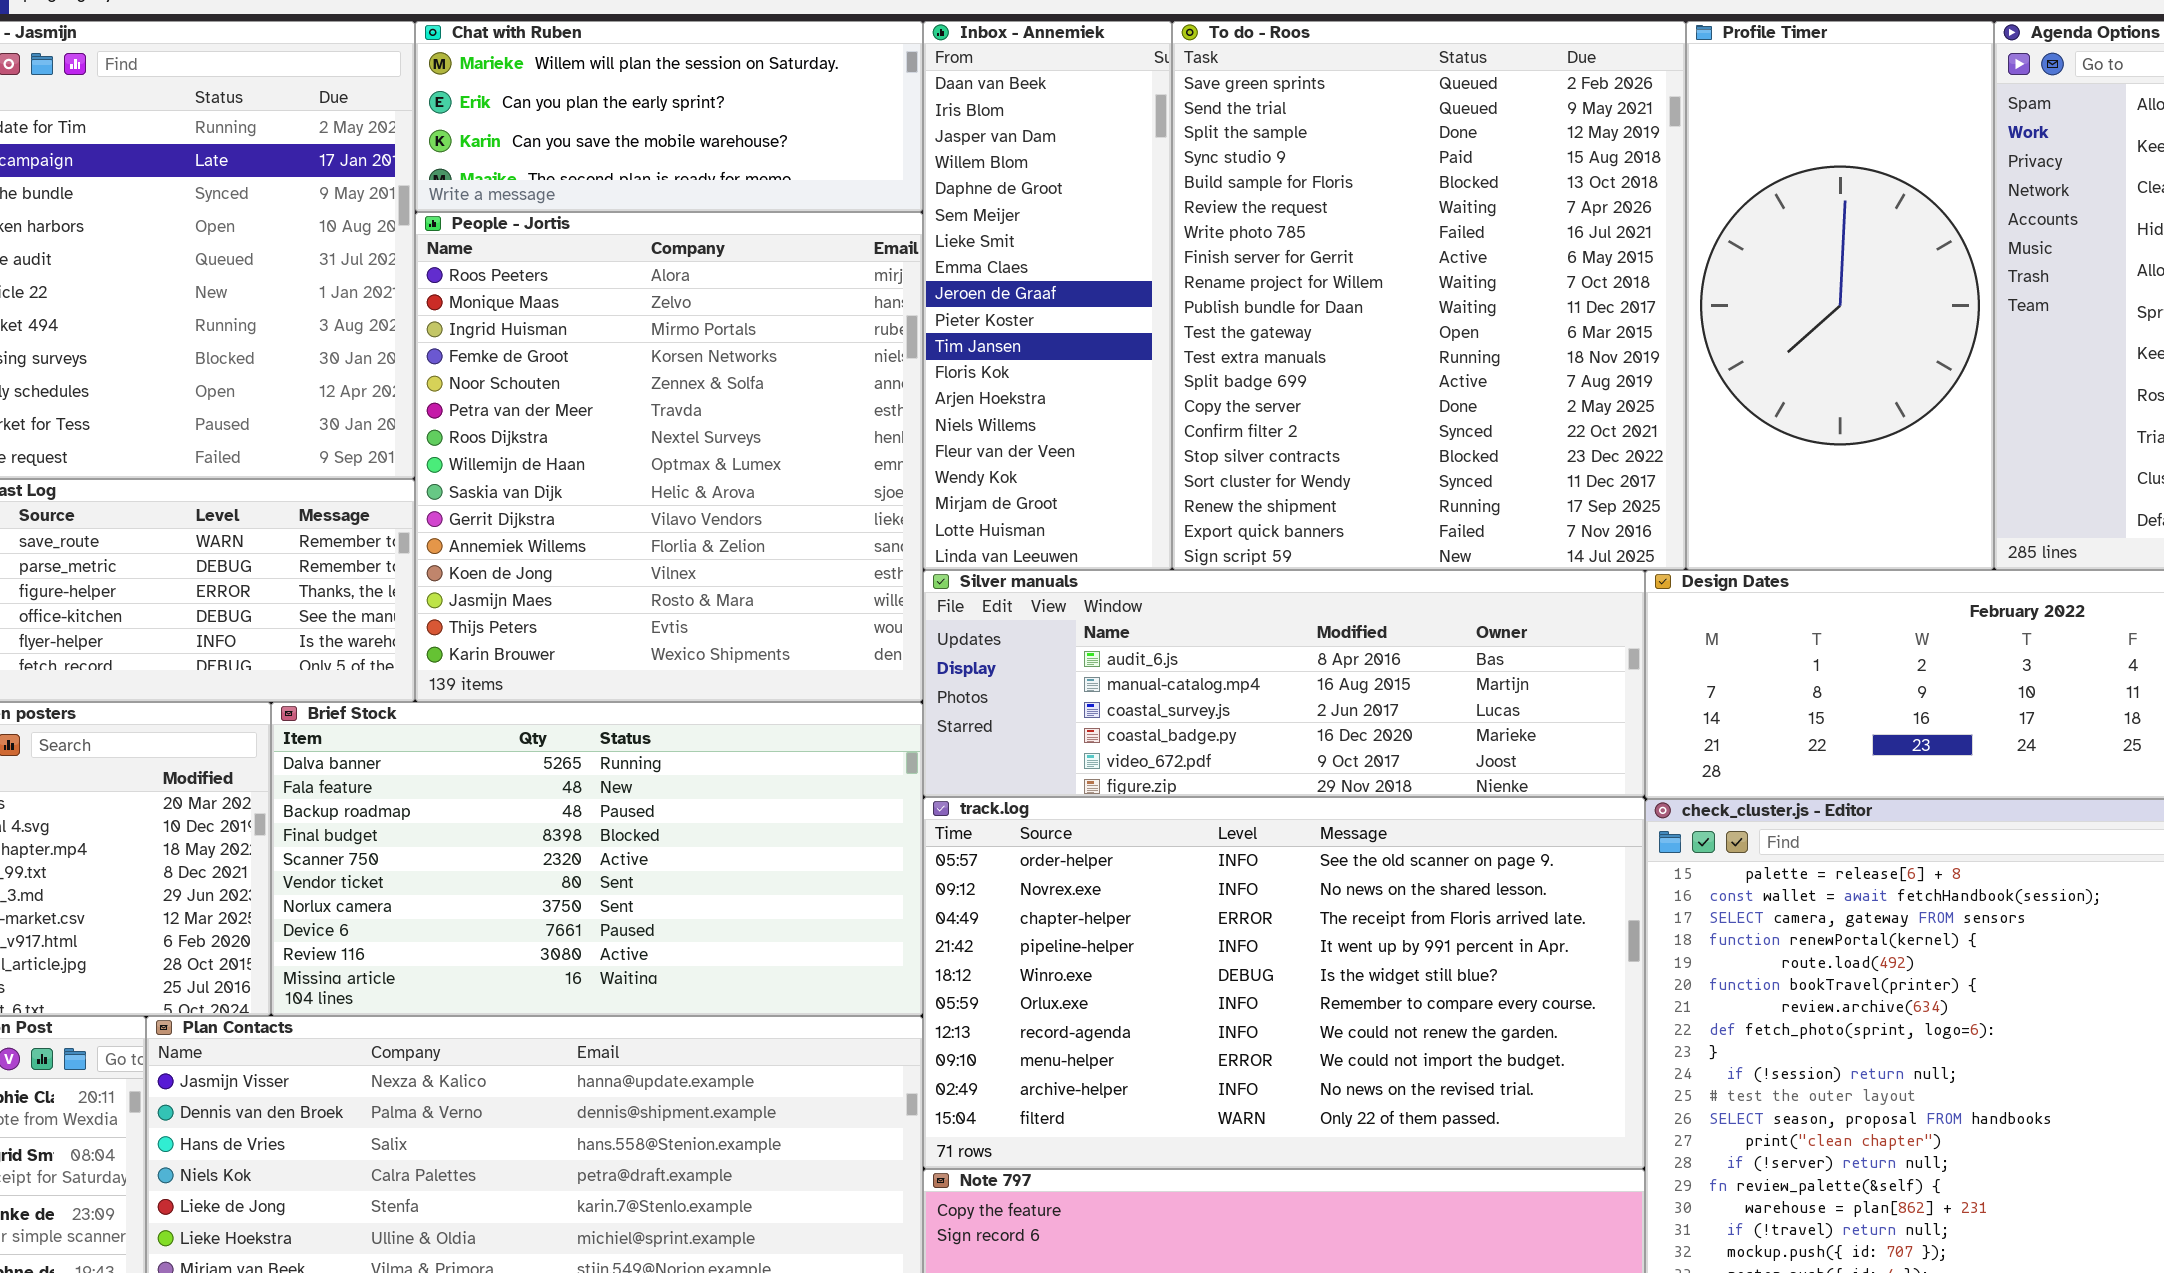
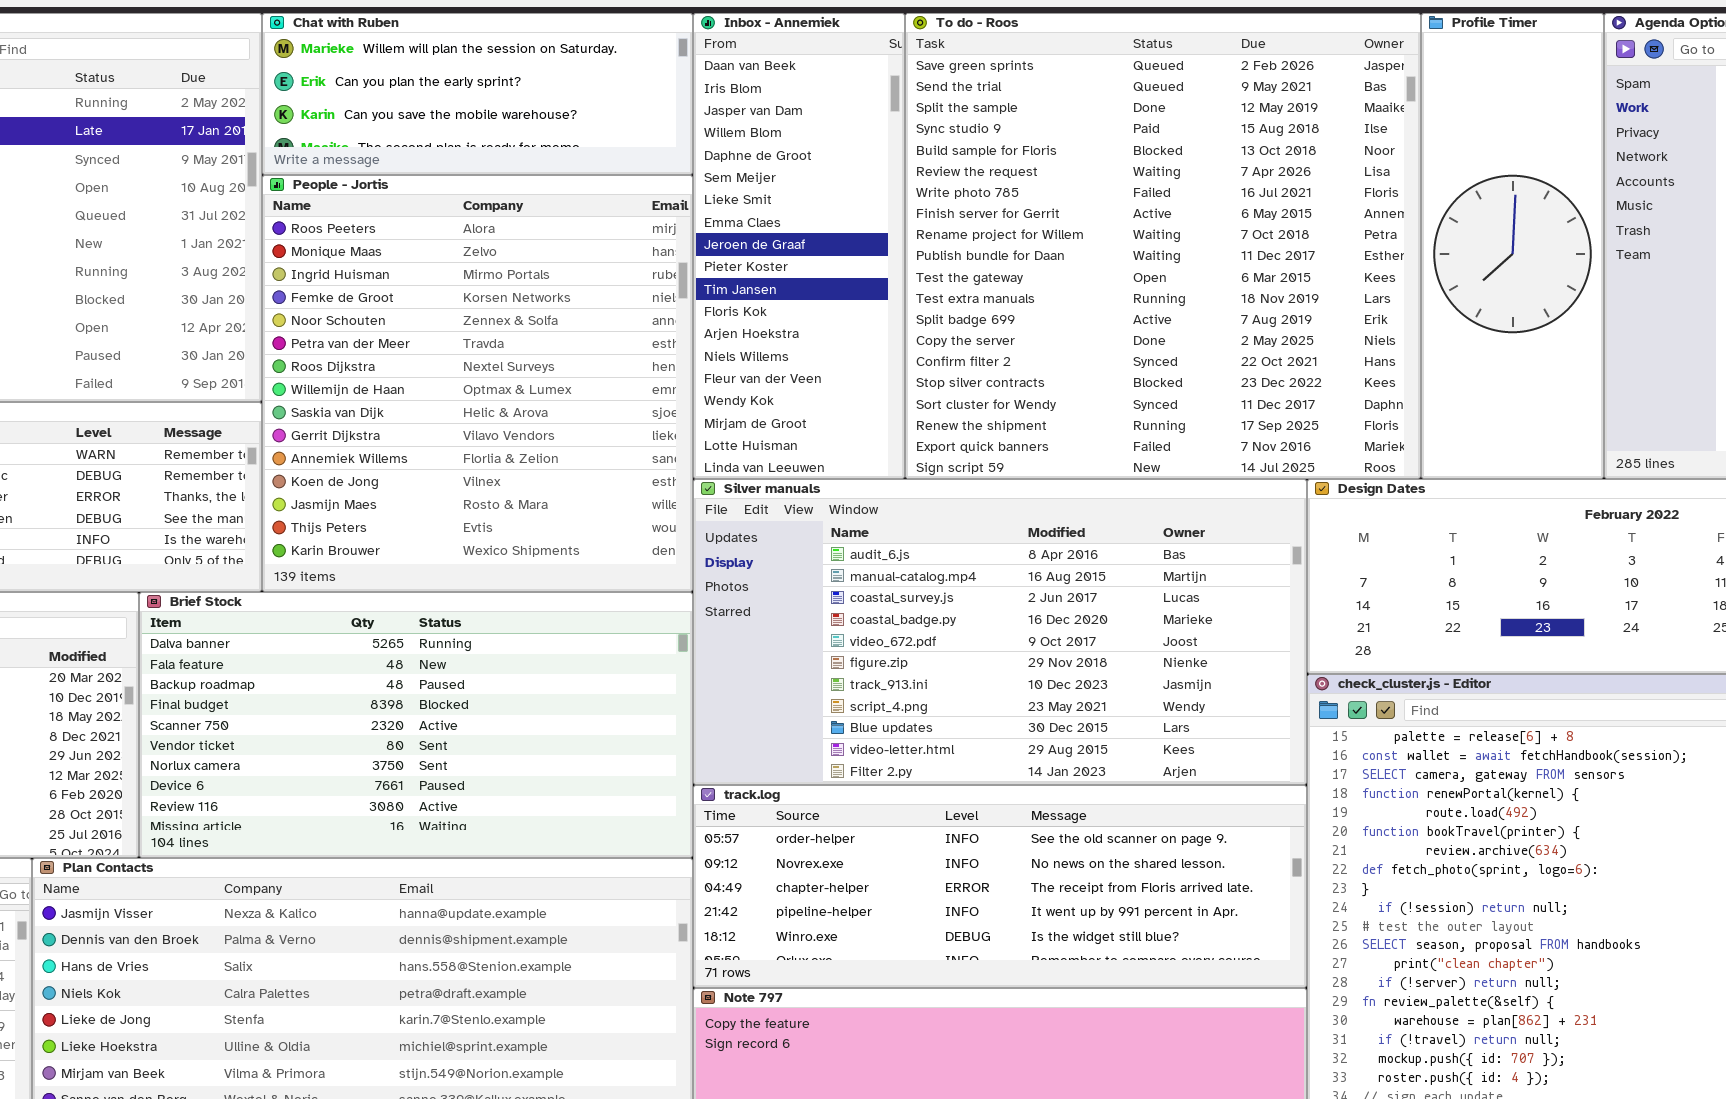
To do - Roos: [1172,21,1686,570] -> [905,13,1421,479], resized
Profile Timer: [1686,21,1994,570] -> [1421,13,1604,479], resized
Silver manuals: [923,570,1645,797] -> [693,479,1307,785], resized
track.log: [923,797,1645,1169] -> [693,785,1307,988], resized

